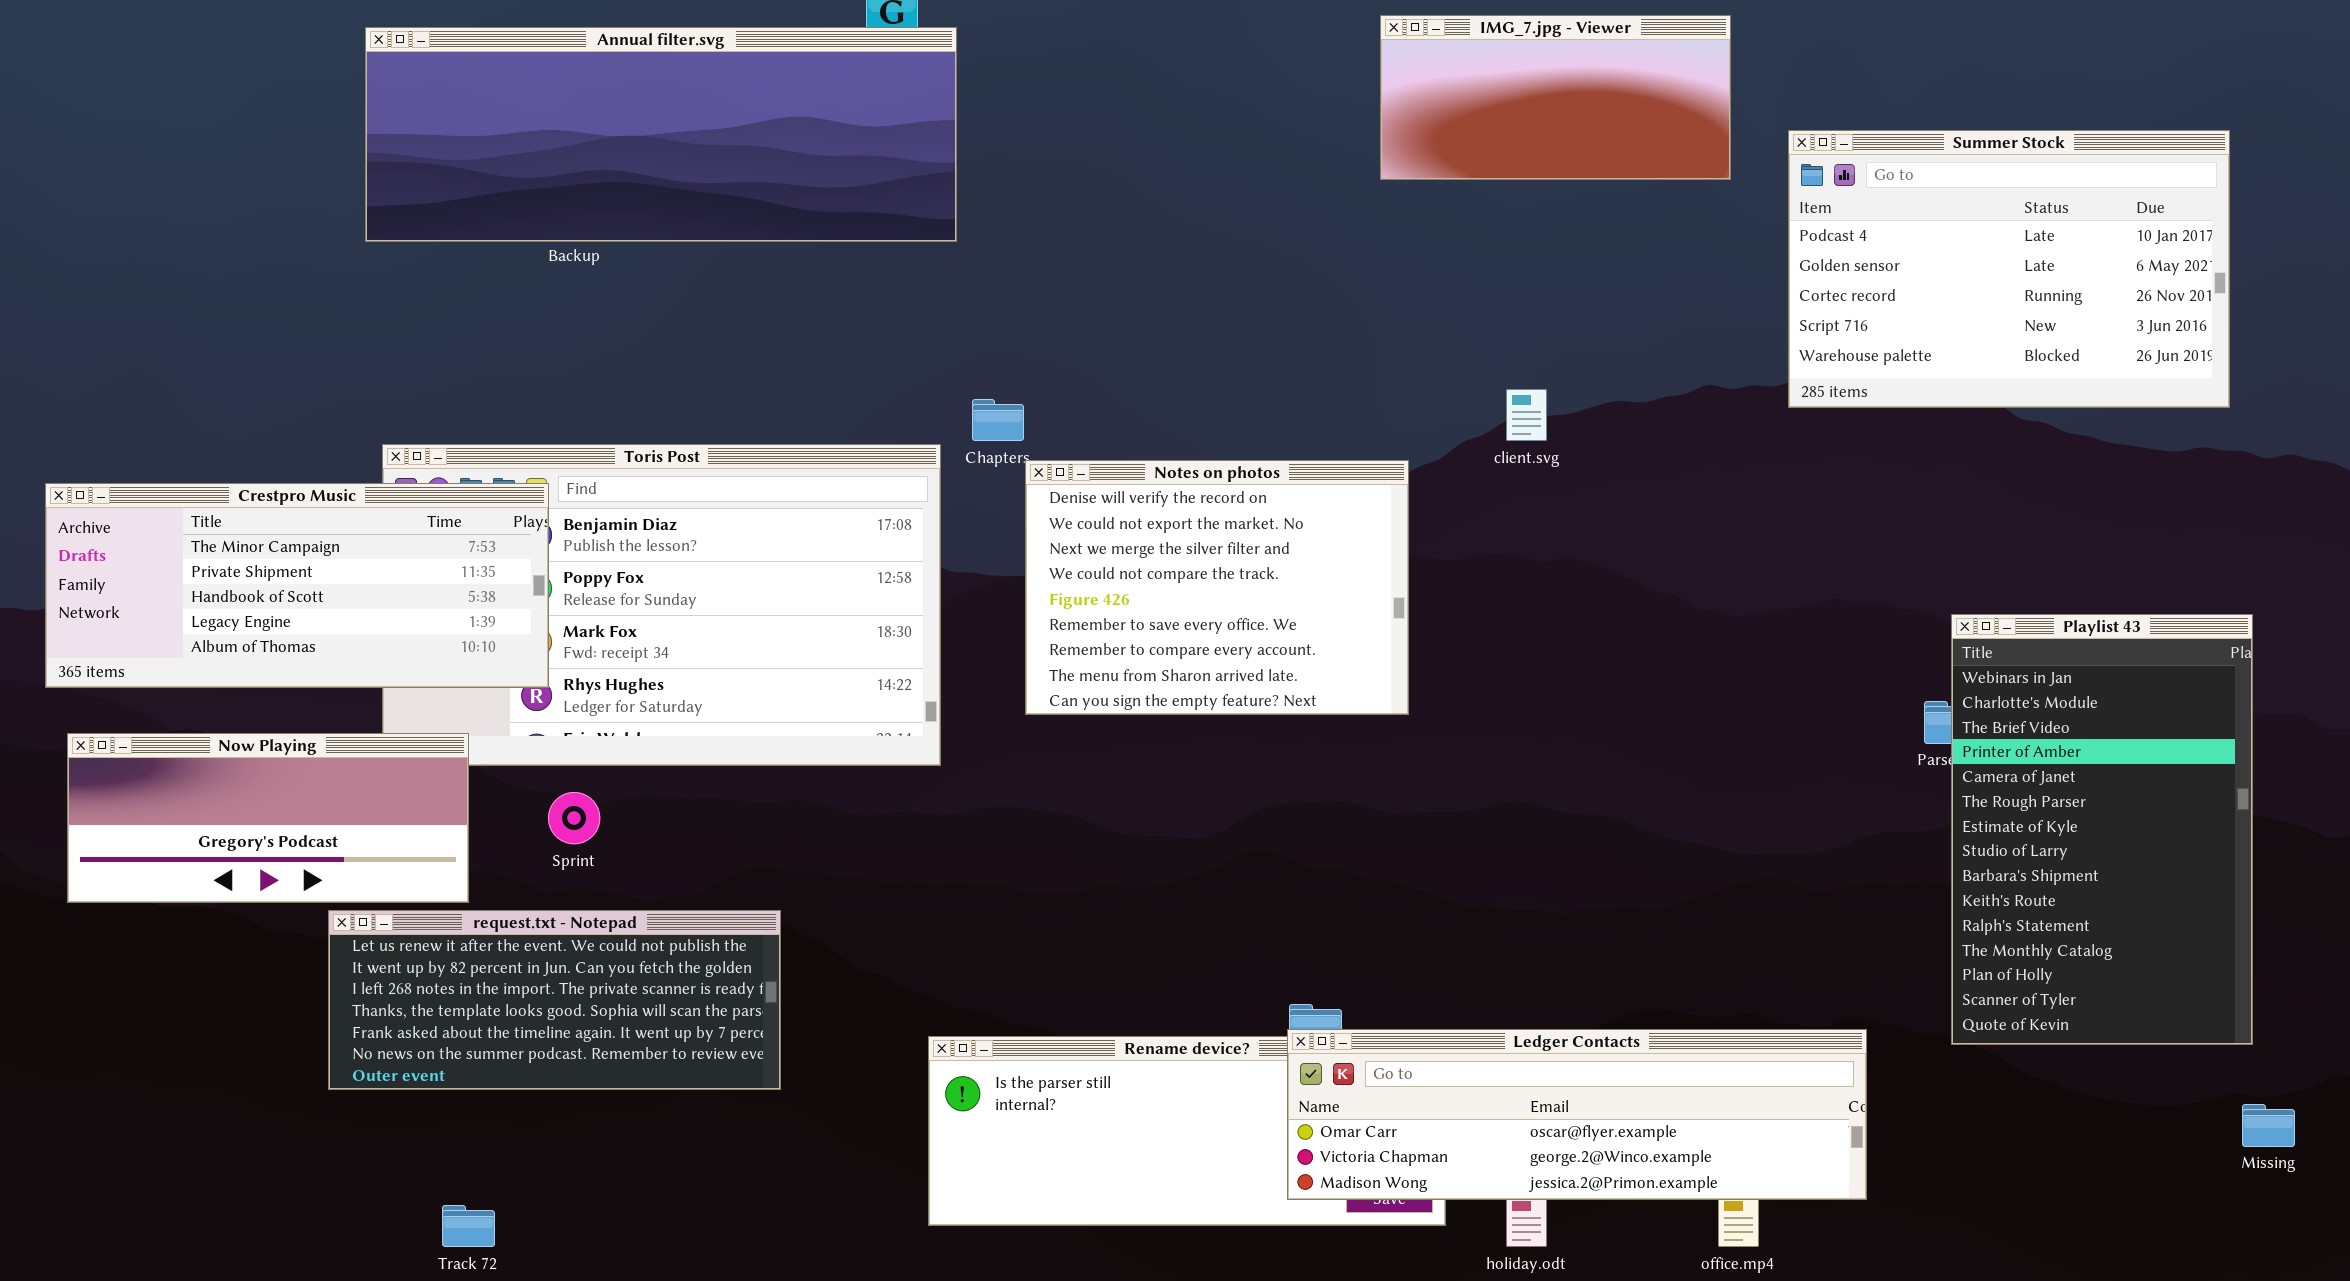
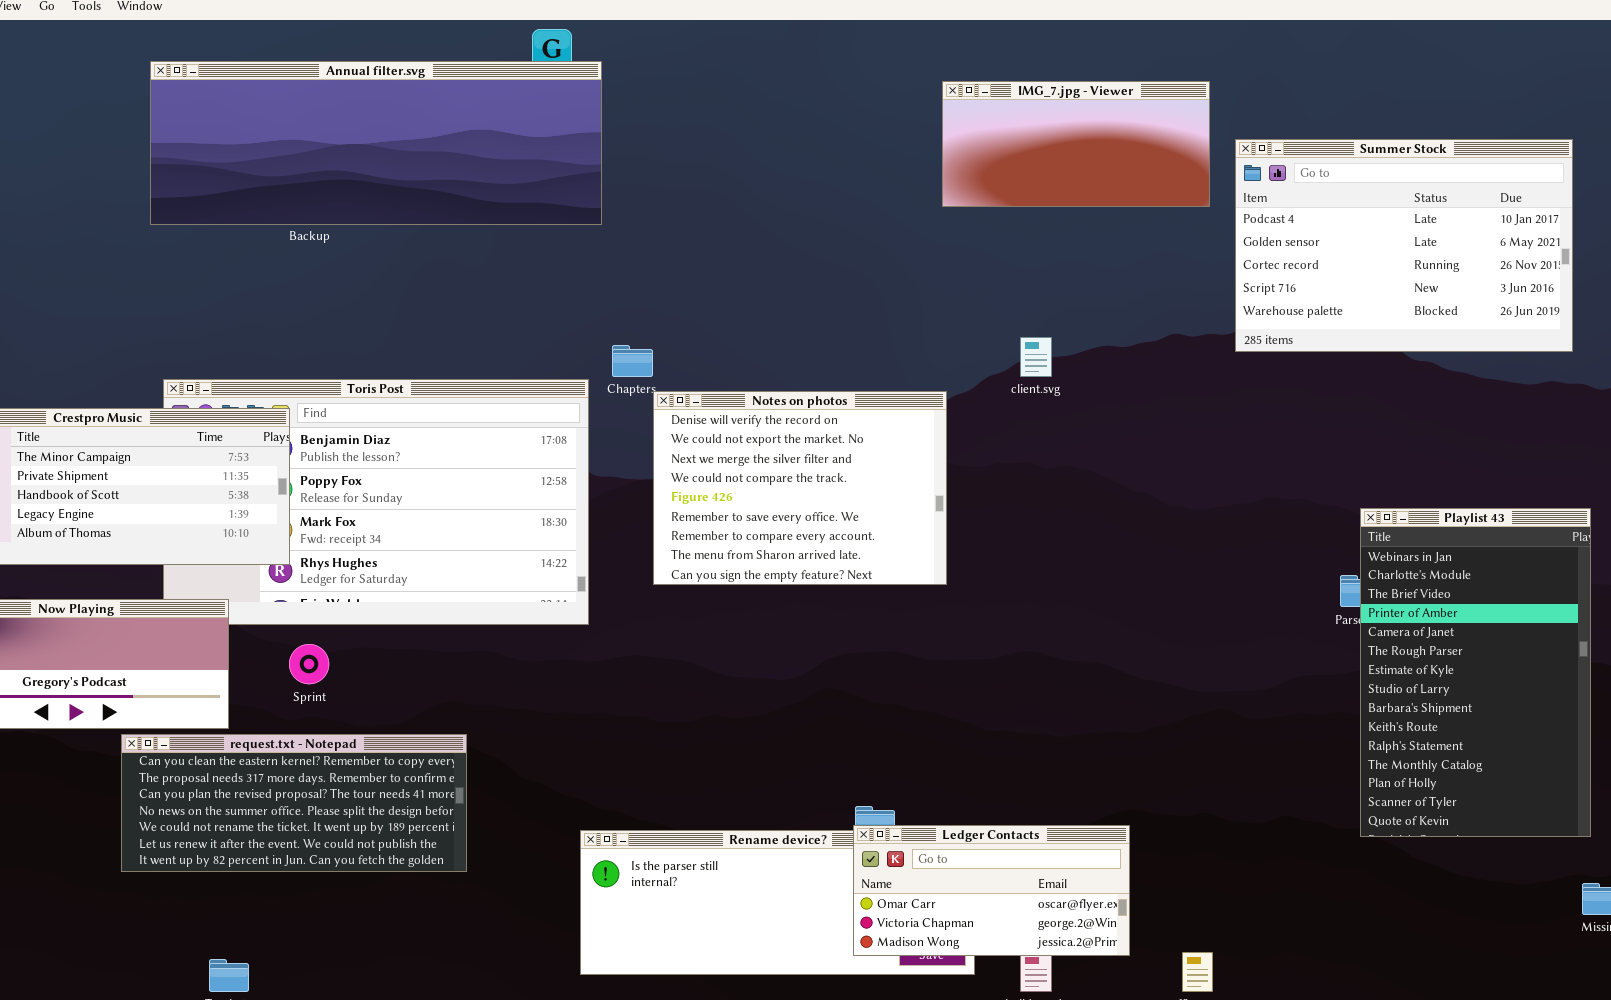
IMG_7.jpg - Viewer: [1380,15,1731,180] -> [942,81,1210,207], moved
request.txt - Notepad: [328,910,781,1090] -> [121,734,467,872], scrolled up 5 rows
Ledger Contacts: [1287,1029,1867,1200] -> [853,825,1130,956], resized

